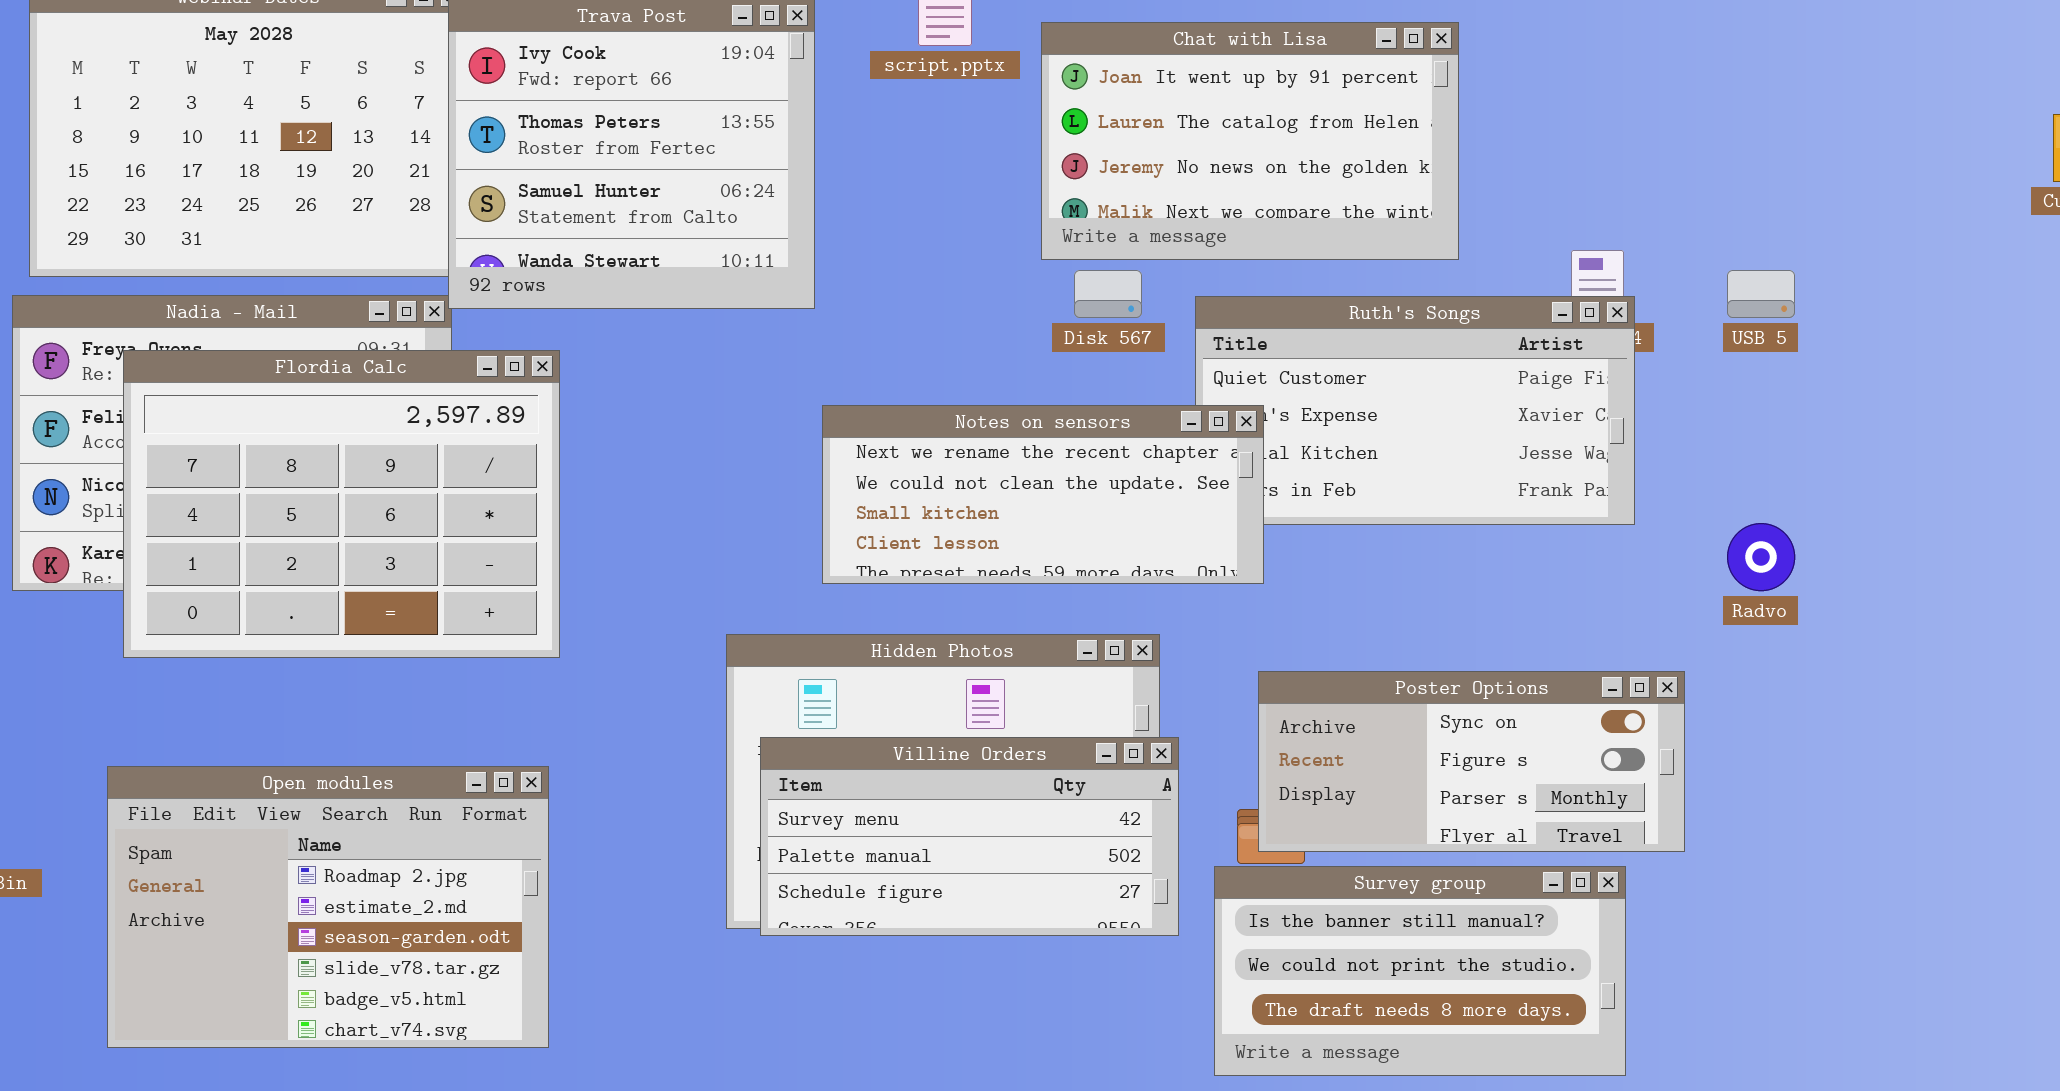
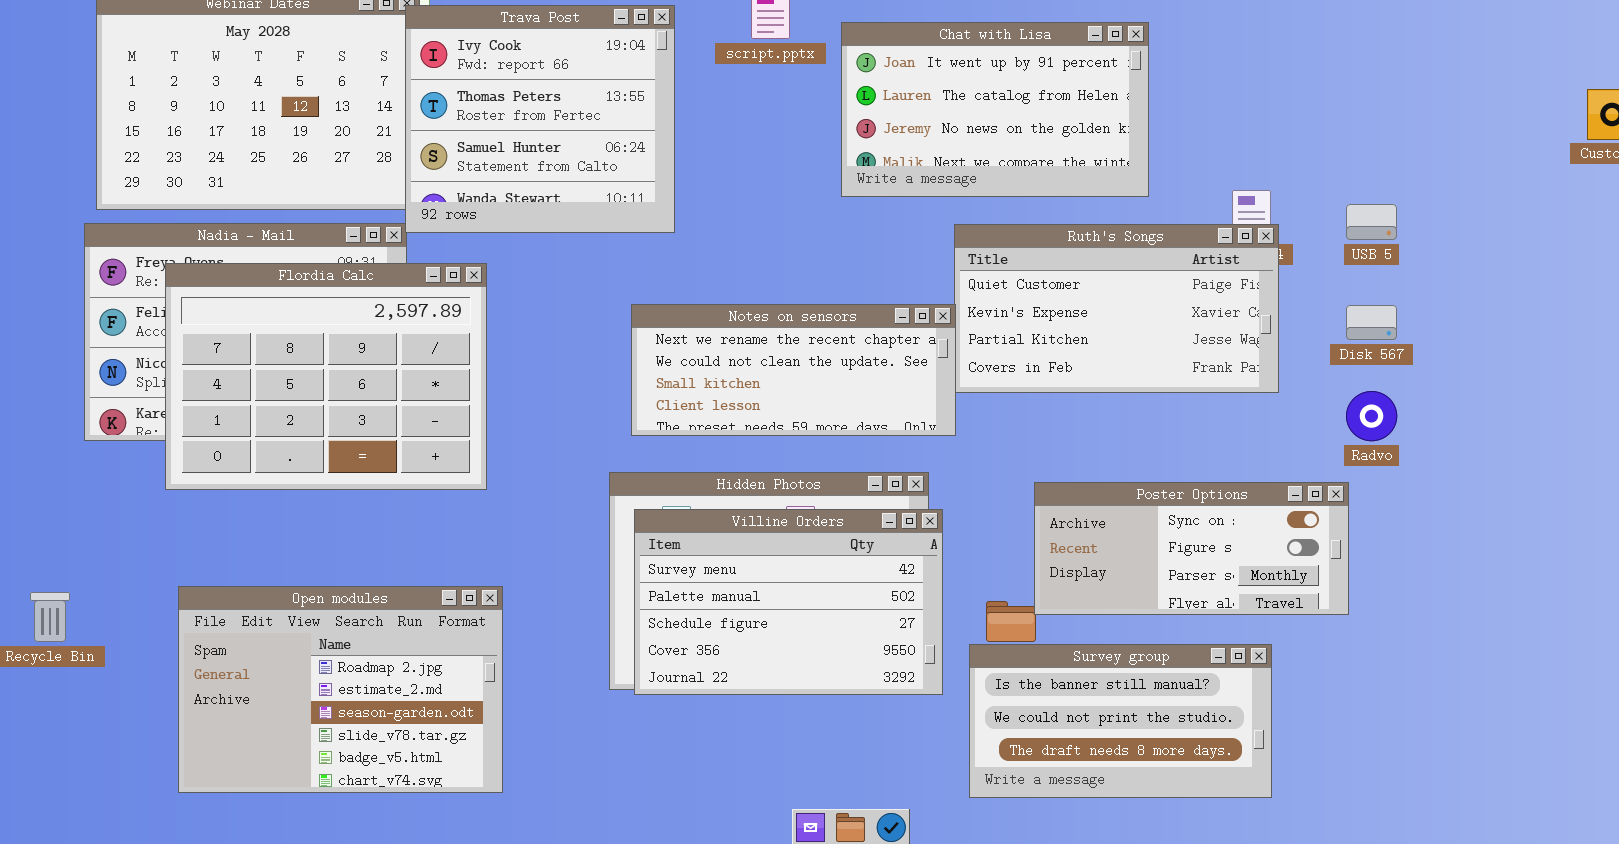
Disk 567: [1074,270,1142,318] -> [1346,305,1397,340], moved
Notes on sensors: [822,405,1264,584] -> [631,304,956,436], moved
Poster Options: [1258,671,1685,852] -> [1034,482,1349,615], moved
Villine Orders: [760,737,1179,936] -> [634,509,943,695], resized
Open modules: [107,766,549,1048] -> [178,586,503,793], moved

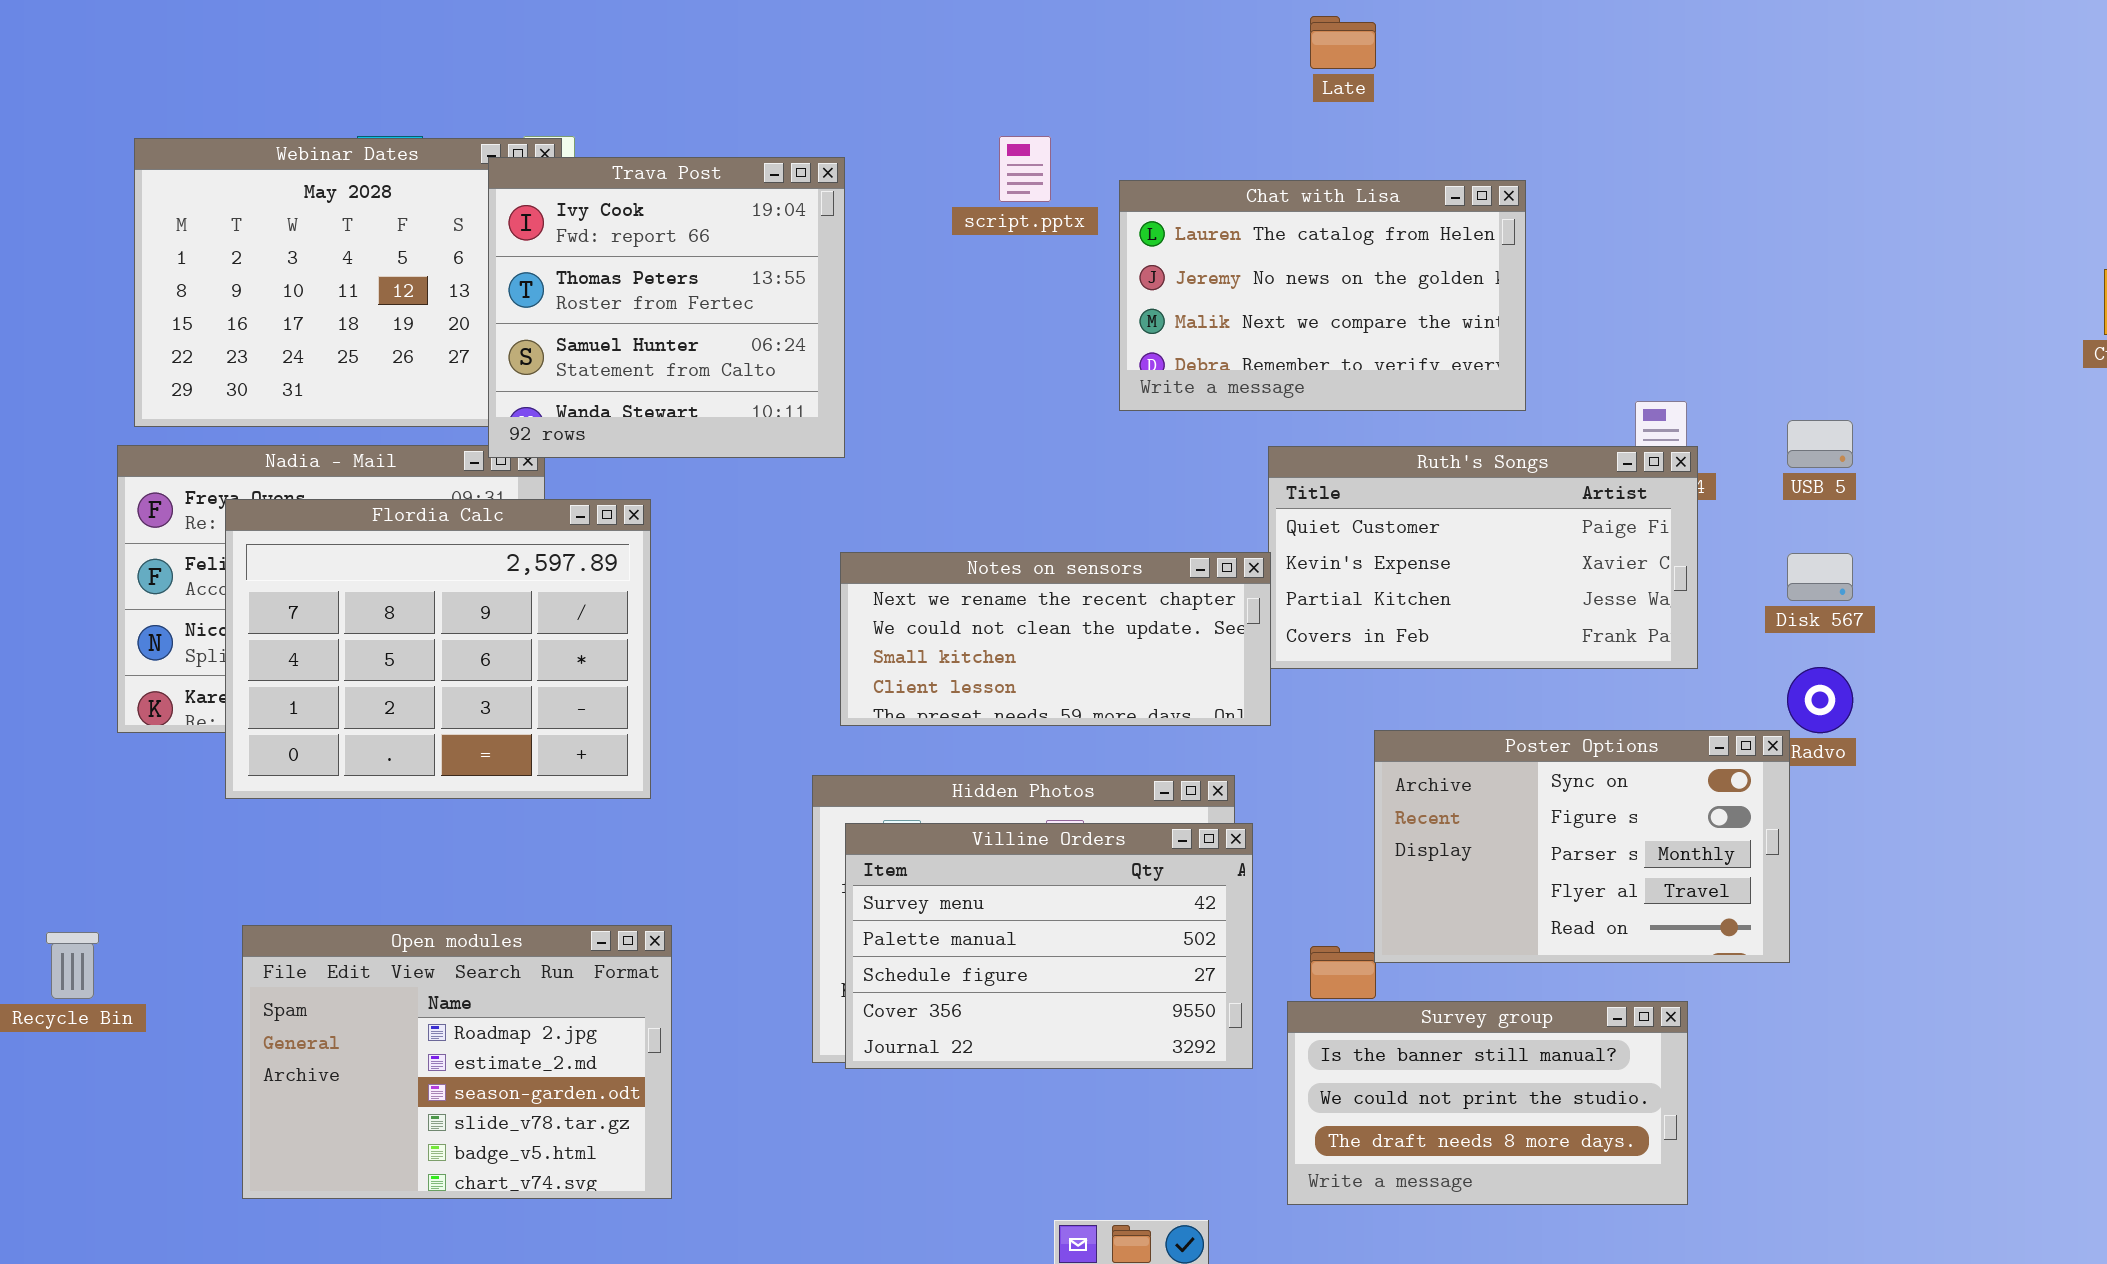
Trava Post: [405,5,675,233] -> [488,157,845,458], moved
Chat with Lisa: [841,22,1149,197] -> [1119,180,1526,411], scrolled down 1 row
Poster Options: [1034,482,1349,615] -> [1374,730,1790,963], resized

